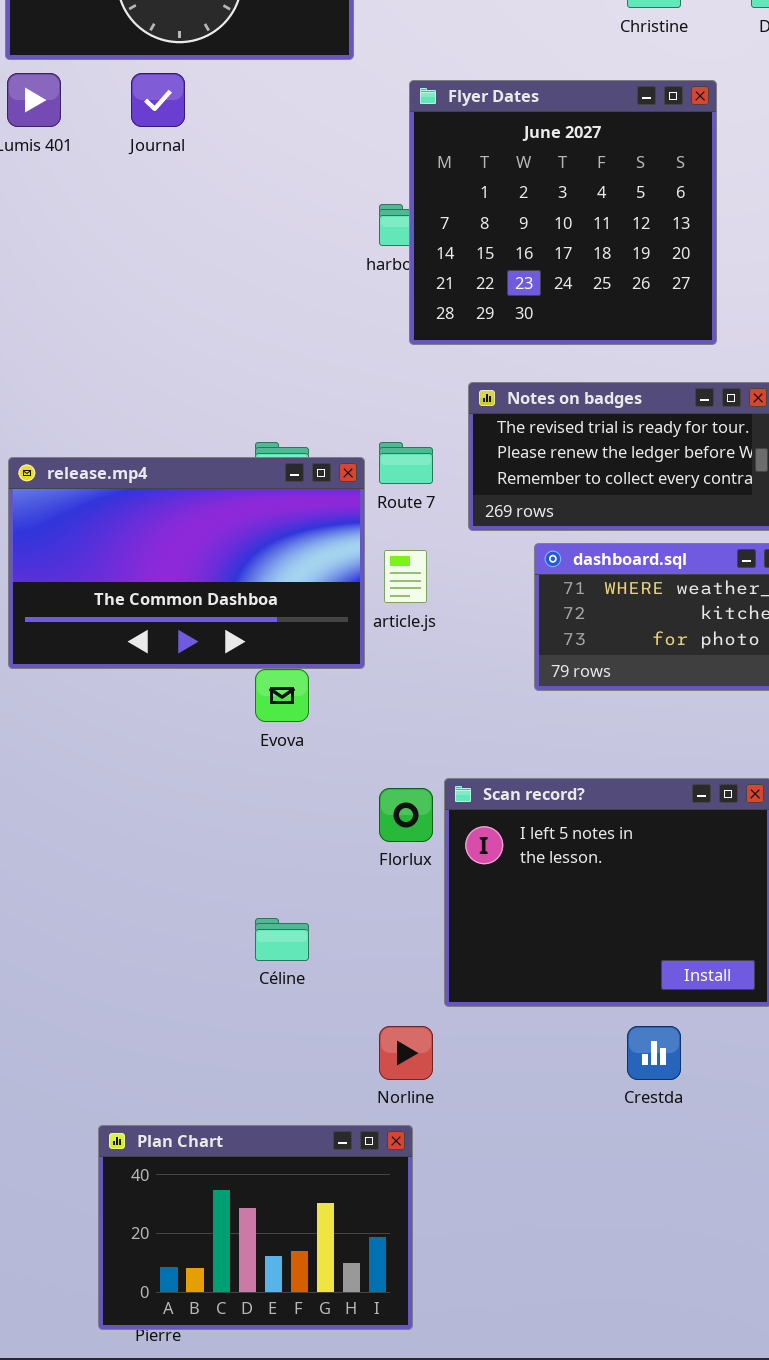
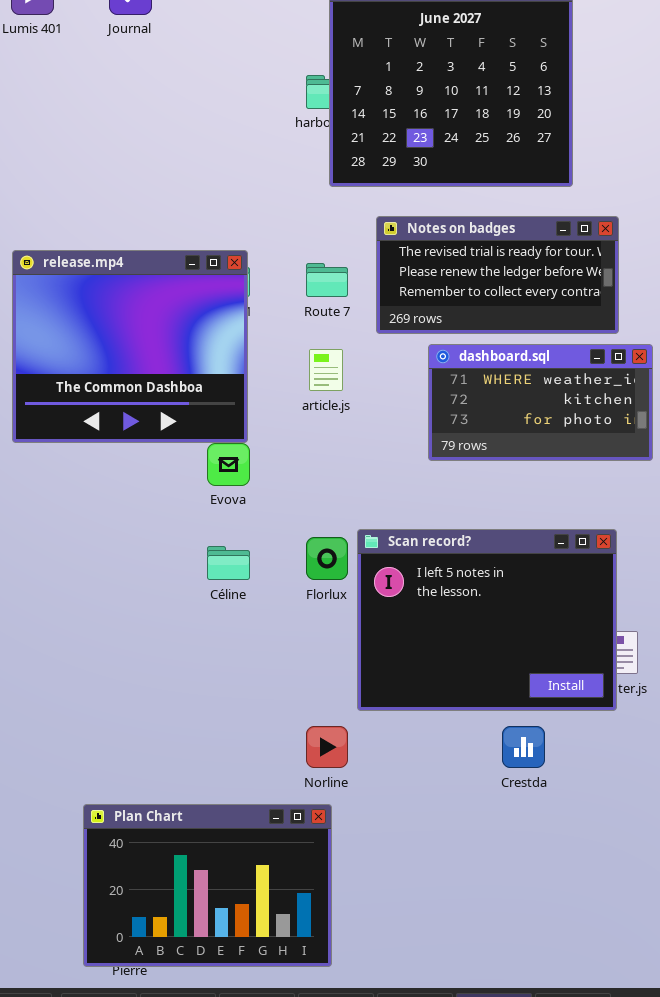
release.mp4: [8,457,365,669] -> [12,250,248,443], resized
Céline: [255,918,309,961] -> [207,546,250,580], moved

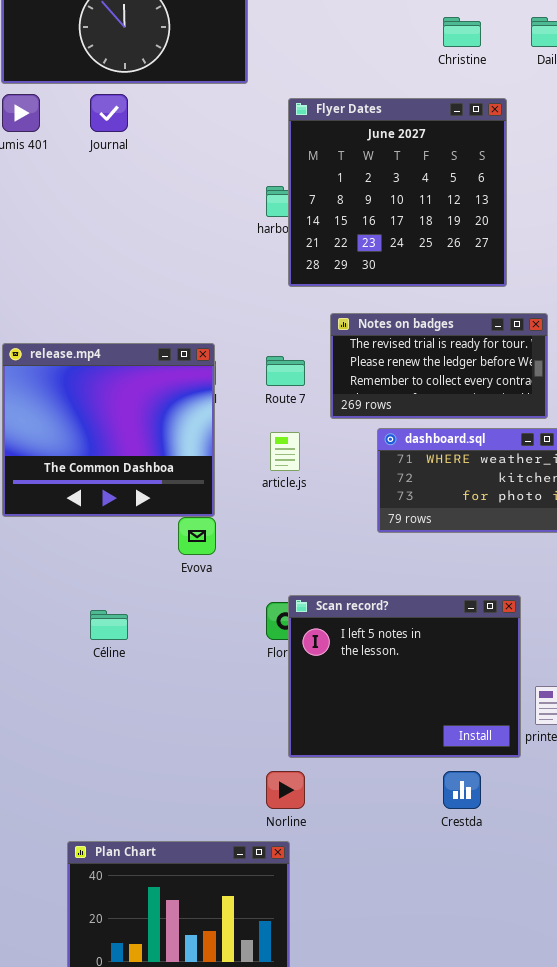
Scan record?: [357,529,617,711] -> [288,595,521,758], moved
Céline: [207,546,250,580] -> [90,610,128,640], moved

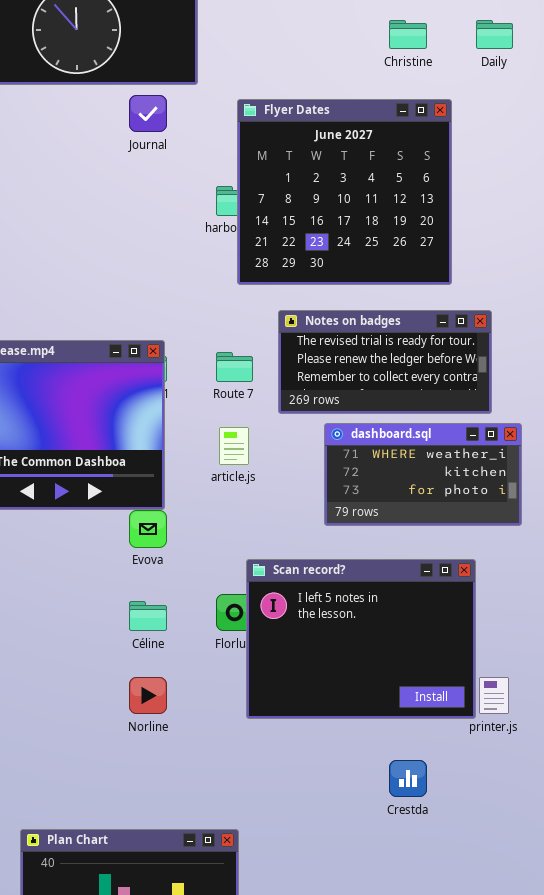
Journal: [90,94,128,132] -> [129,95,167,132], moved
Scan record?: [288,595,521,758] -> [246,559,476,719], moved
Céline: [90,610,128,640] -> [129,601,167,631], moved
Norline: [266,771,305,809] -> [129,677,167,714], moved

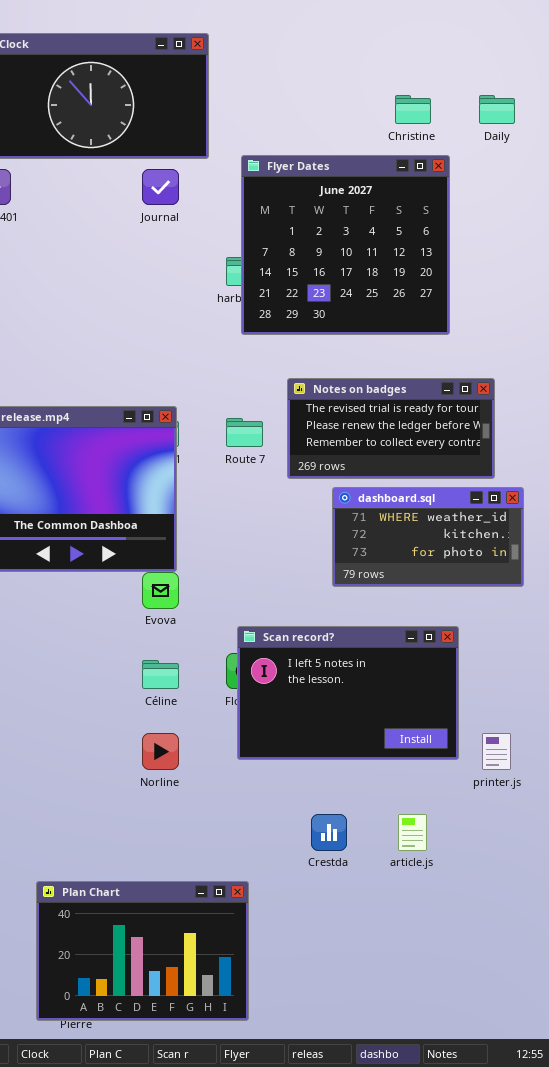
Flyer Dates: [237,99,452,285] -> [241,155,450,335], moved
article.js: [219,427,249,465] -> [398,814,427,851], moved
Scan record?: [246,559,476,719] -> [237,626,459,760], moved, resized
Crestda: [389,760,427,797] -> [311,814,347,851], moved

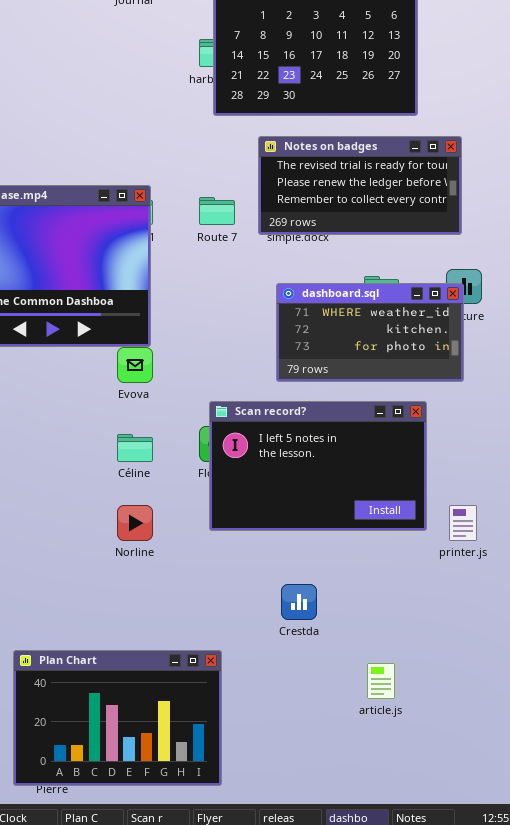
Notes on badges: [287,378,495,479] -> [258,136,462,235], moved
dashboard.sql: [332,487,524,587] -> [276,283,464,382], moved
article.js: [398,814,427,851] -> [367,663,395,699], moved

